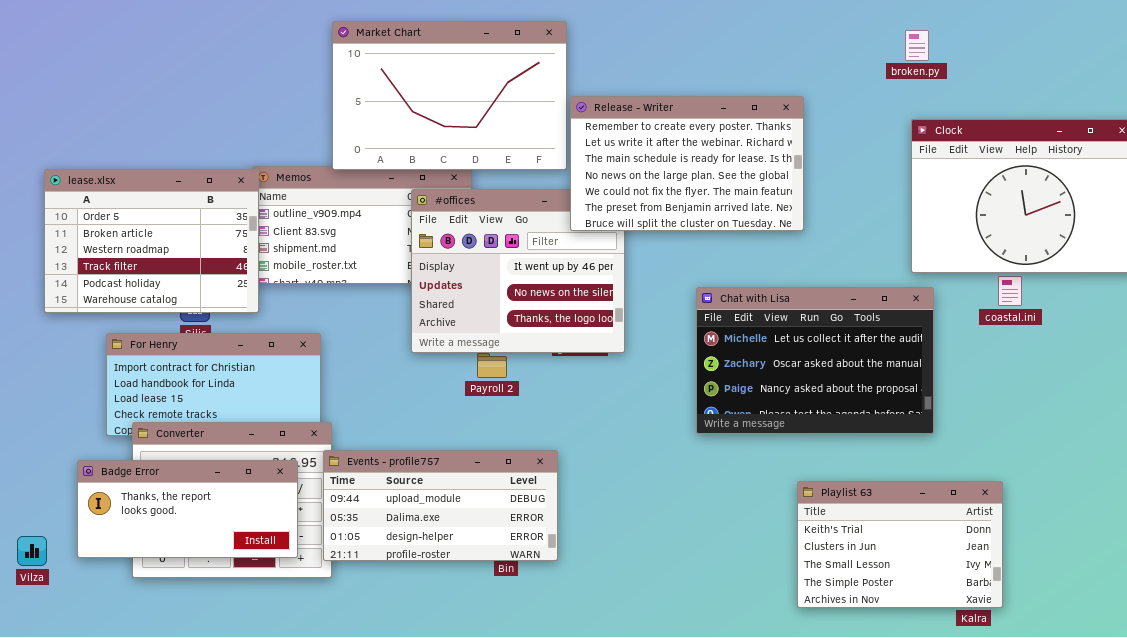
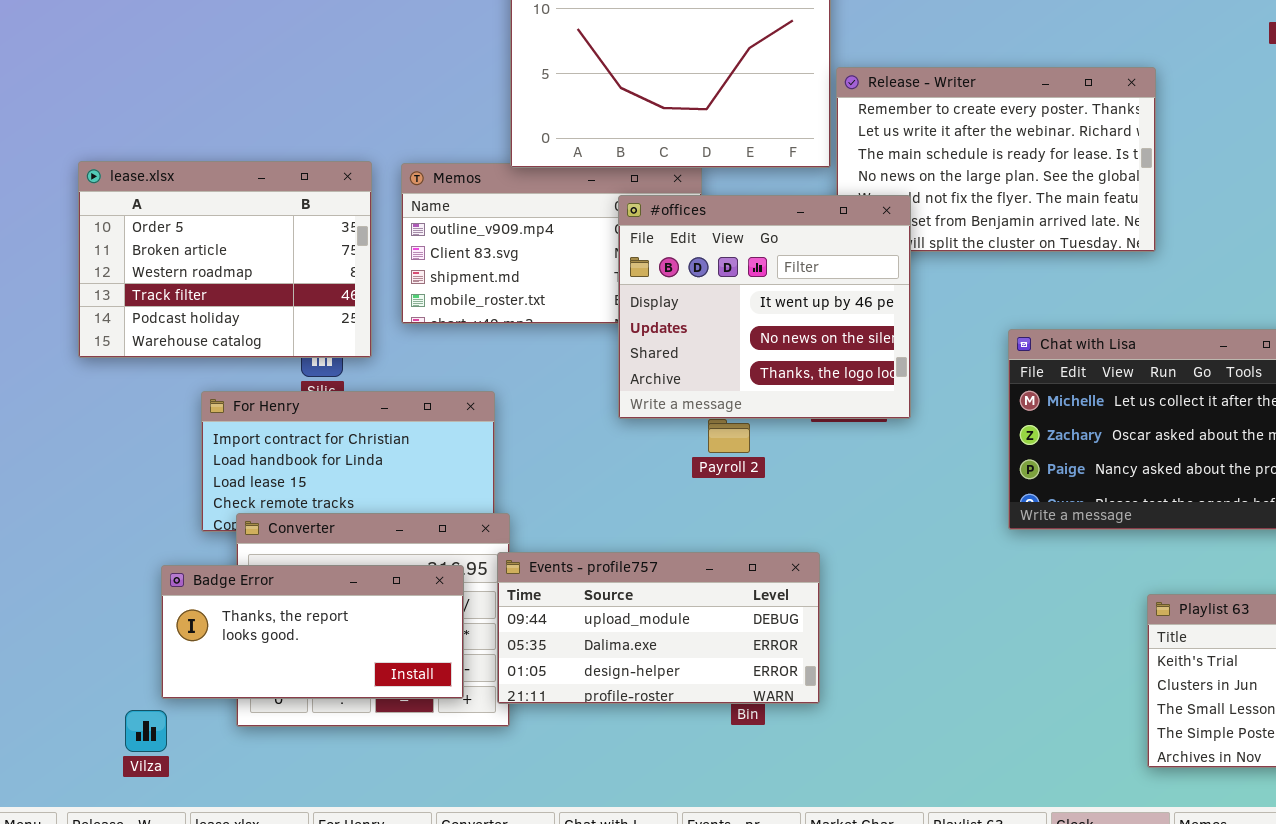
lease.xlsx: [44,169,259,313] -> [78,161,372,358], moved
#offices: [411,189,625,353] -> [618,195,911,419], raised
Vilza: [17,536,47,566] -> [125,710,167,752], moved

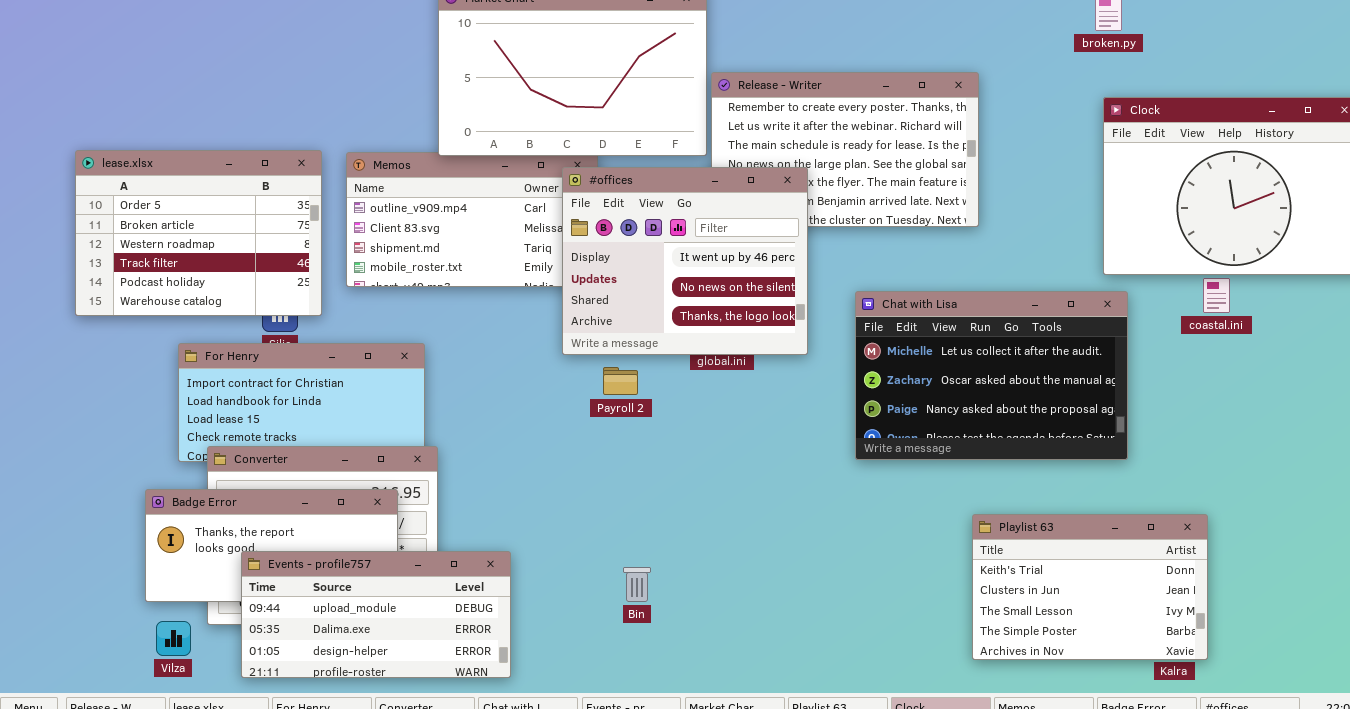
#offices: [618,195,911,419] -> [562,167,808,355], moved
Events - profile757: [497,552,820,704] -> [241,551,511,678], moved
Vilza: [125,710,167,752] -> [156,621,191,656], moved

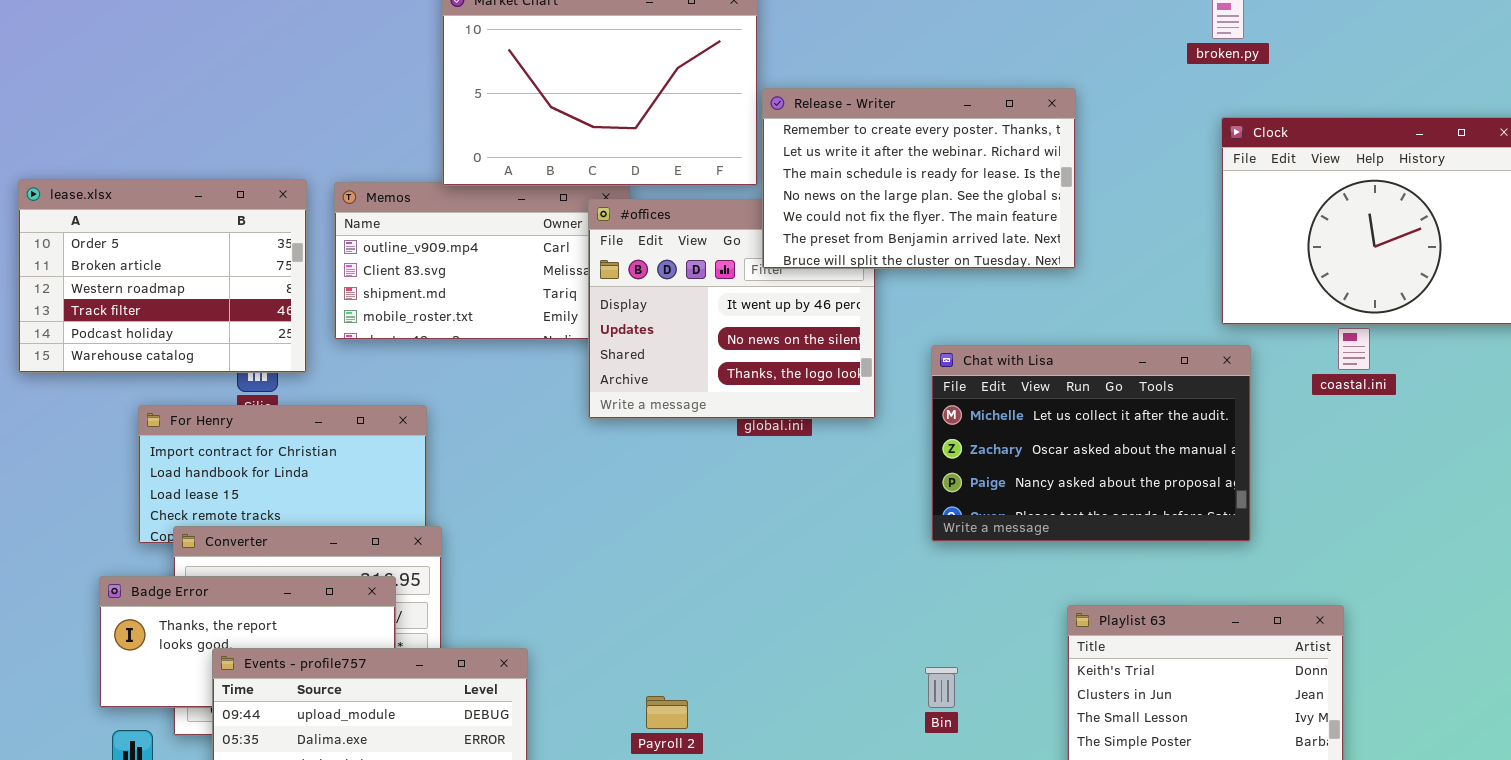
Release - Writer: [711,72,979,227] -> [762,88,1076,269], raised
Payroll 2: [603,367,638,395] -> [646,696,688,729], moved
Bin: [623,567,651,602] -> [925,667,958,708], moved

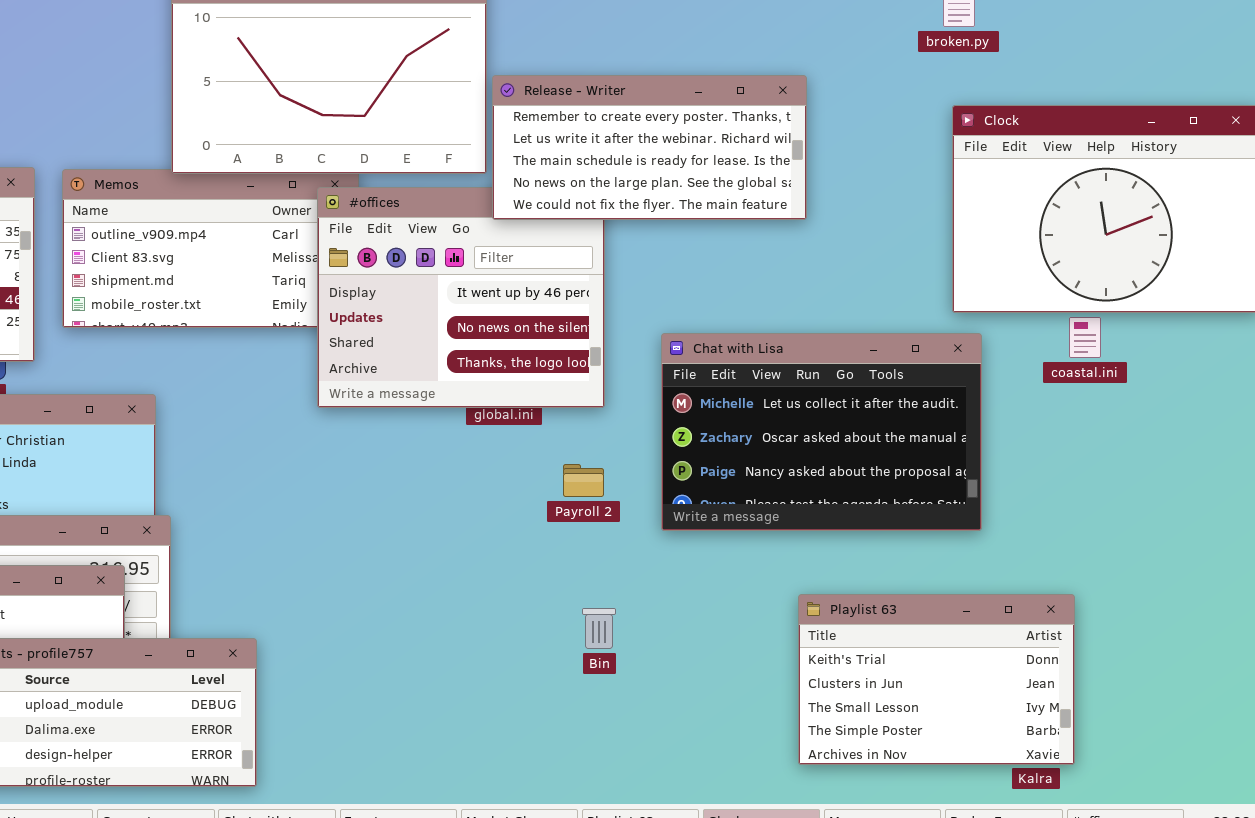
Release - Writer: [762,88,1076,269] -> [492,75,807,220], resized
Bin: [925,667,958,708] -> [582,608,616,649], moved
Payroll 2: [646,696,688,729] -> [563,464,604,497], moved

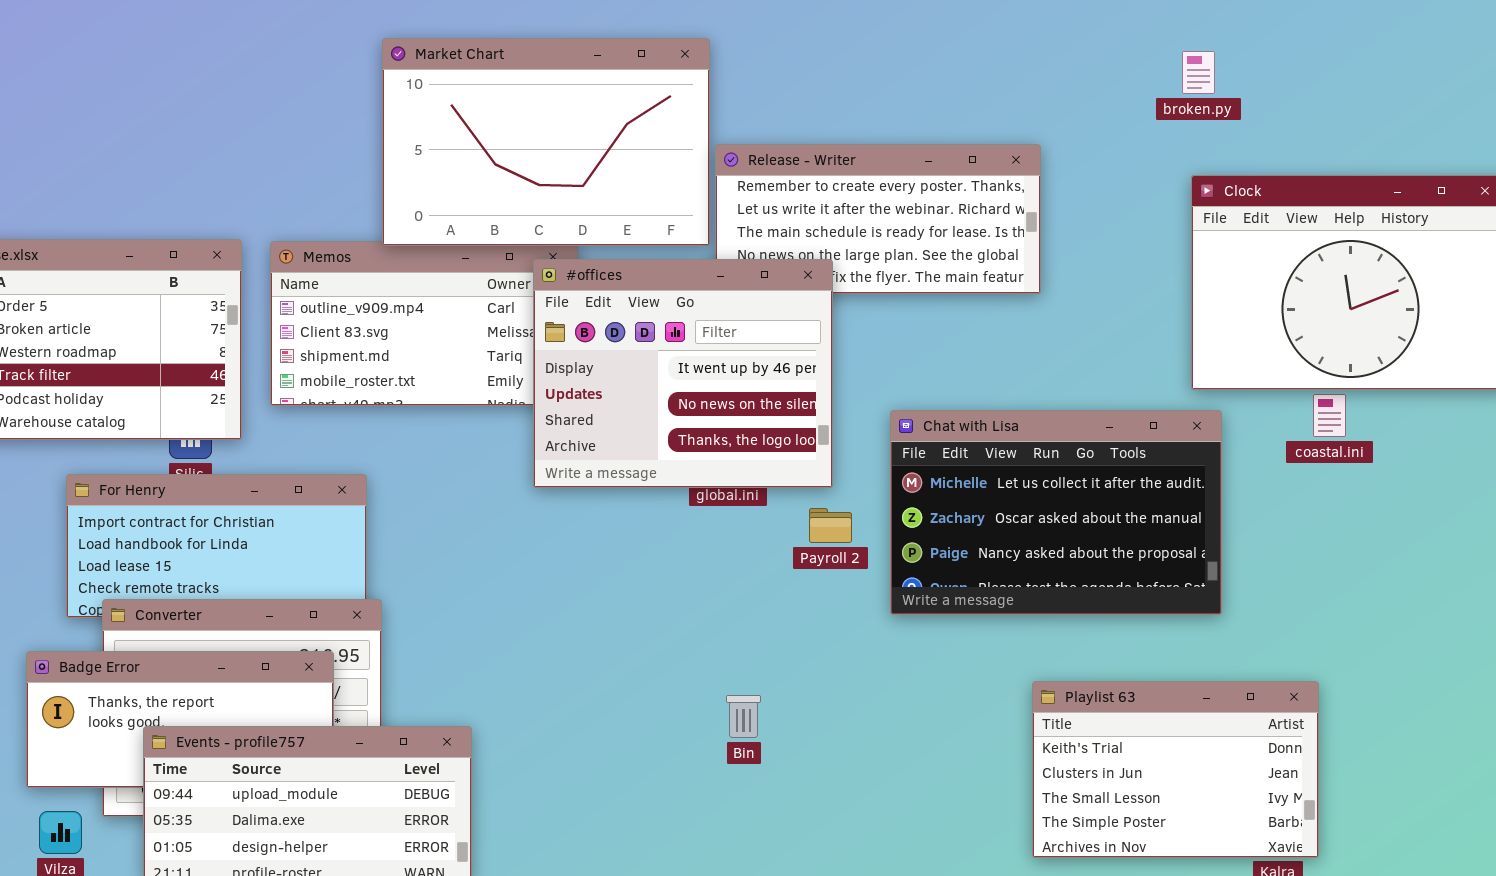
#offices: [317,187,605,408] -> [533,259,833,488], raised
Payroll 2: [563,464,604,497] -> [809,508,852,543], moved
Bin: [582,608,616,649] -> [726,695,761,738], moved

